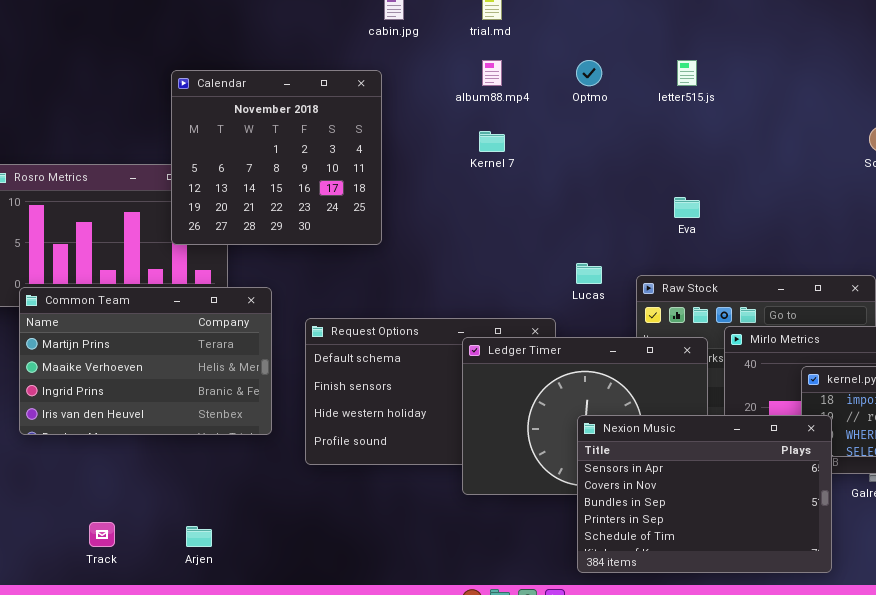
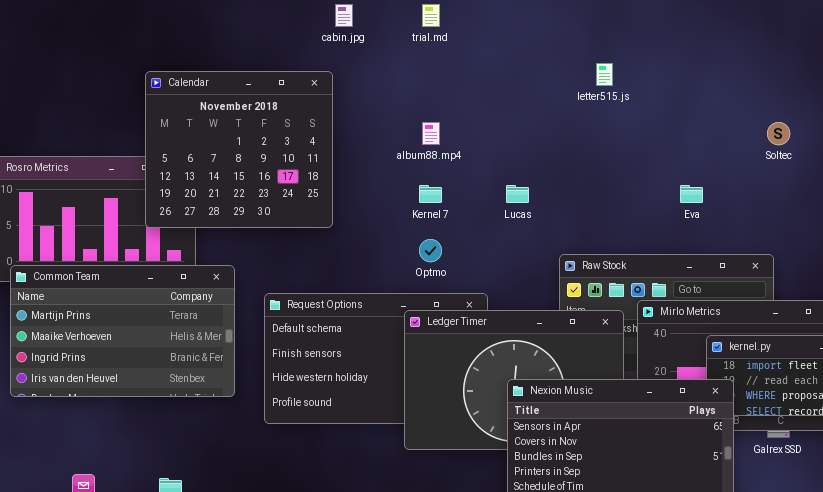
album88.mp4: [482,60,502,86] -> [422,122,440,145], moved
Optmo: [576,60,602,86] -> [419,239,442,262], moved
Kernel 7: [479,131,505,152] -> [419,185,442,203], moved
Eva: [674,197,700,218] -> [680,185,703,203], moved
Lucas: [576,263,602,284] -> [506,185,529,203], moved

